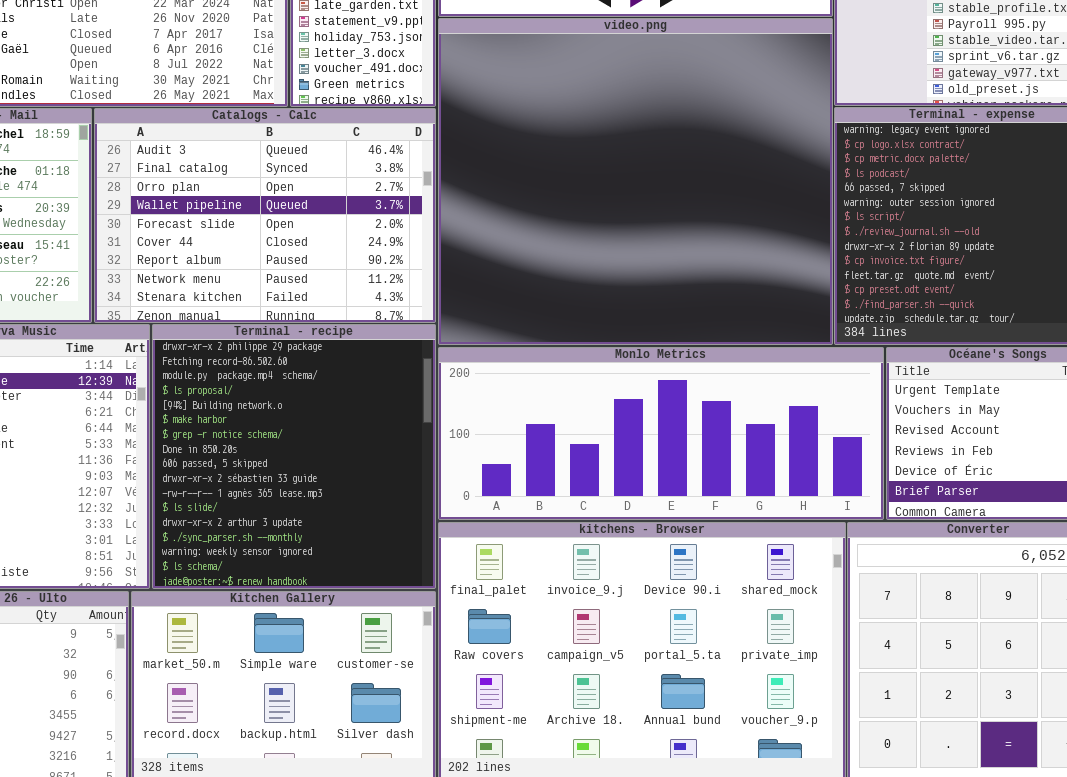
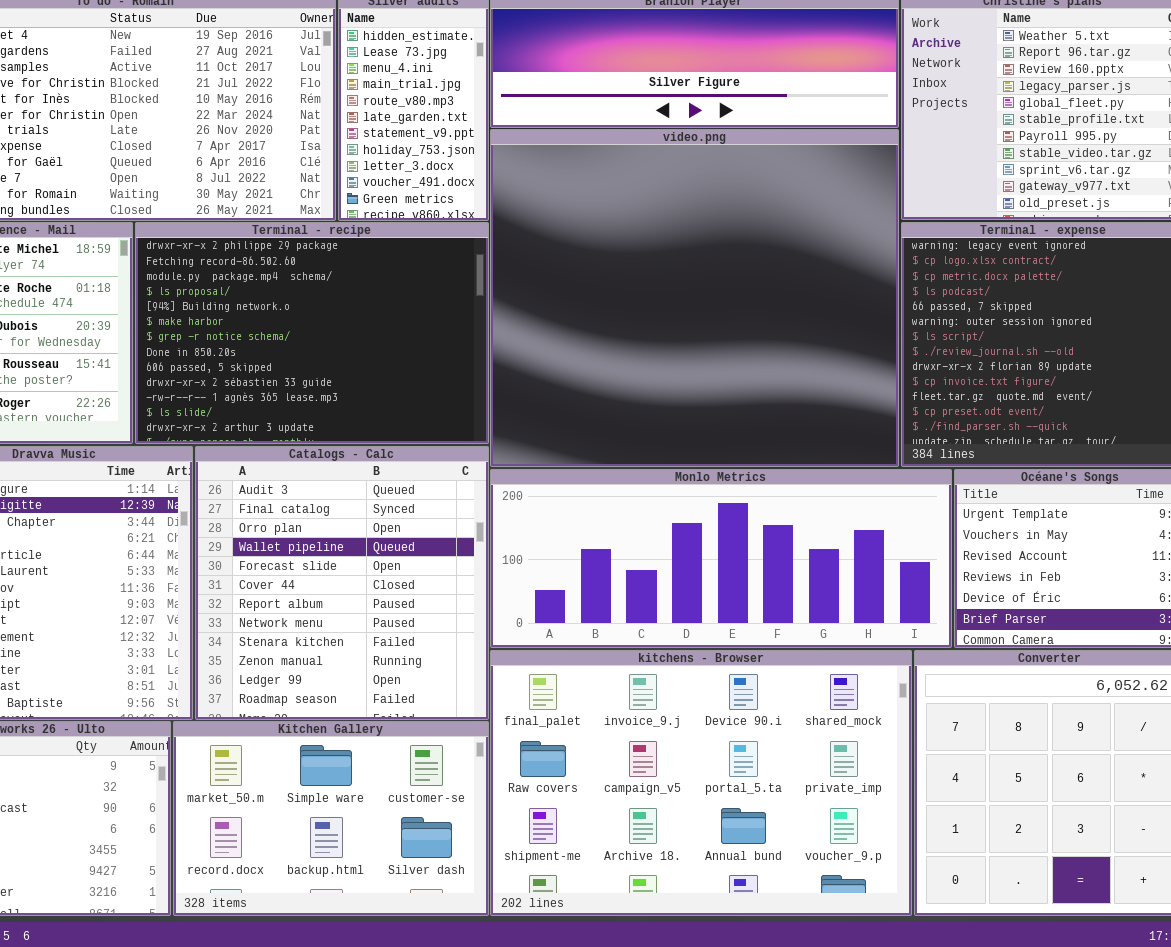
Catalogs - Calc: [94,108,436,323] -> [195,446,489,720], moved, resized
Terminal - recipe: [152,324,436,589] -> [135,222,489,444], moved, resized

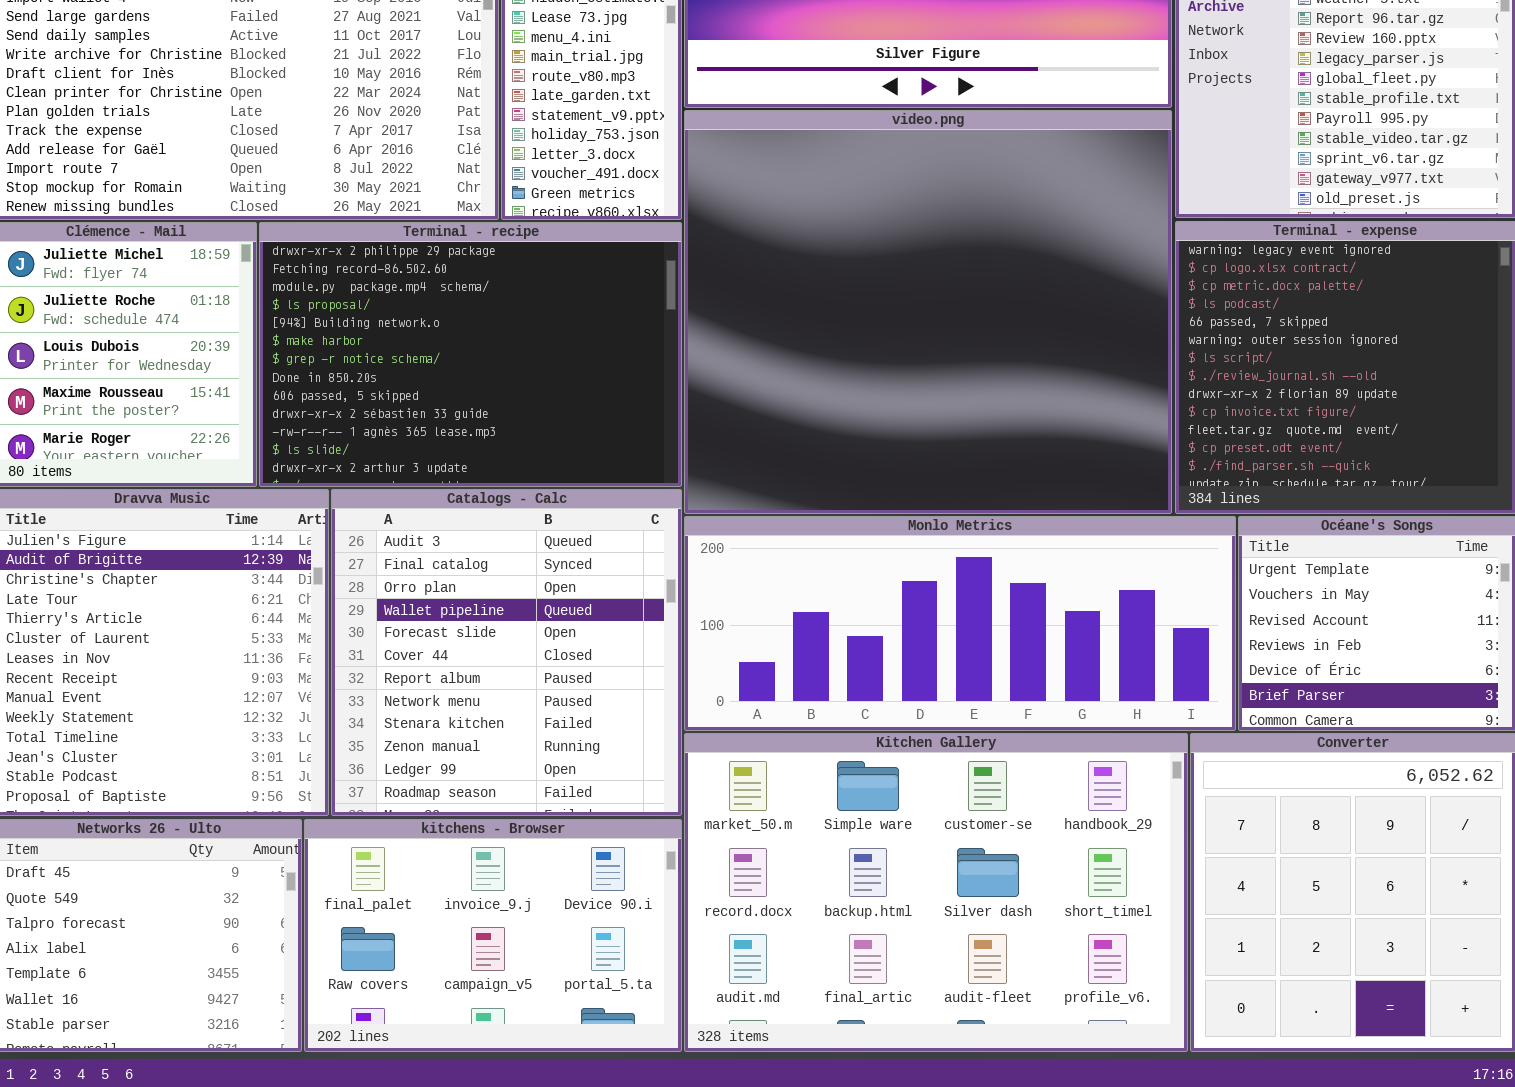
kitchens - Browser: [490,650,912,916] -> [304,819,682,1052], moved, resized
Kitchen Gallery: [173,721,489,916] -> [684,733,1188,1052], moved, resized

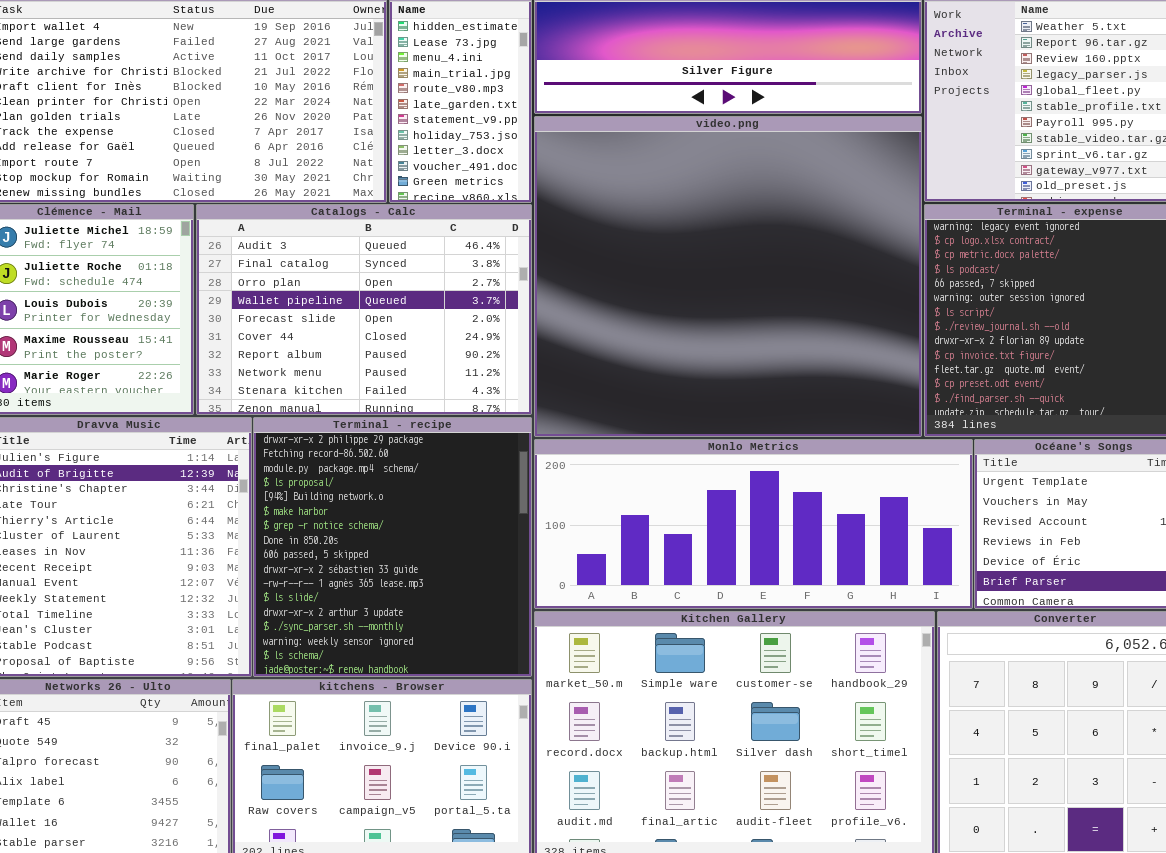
Terminal - recipe: [259,222,682,487] -> [253,417,532,677], moved, resized
Catalogs - Calc: [331,489,682,816] -> [196,204,532,415], moved, resized

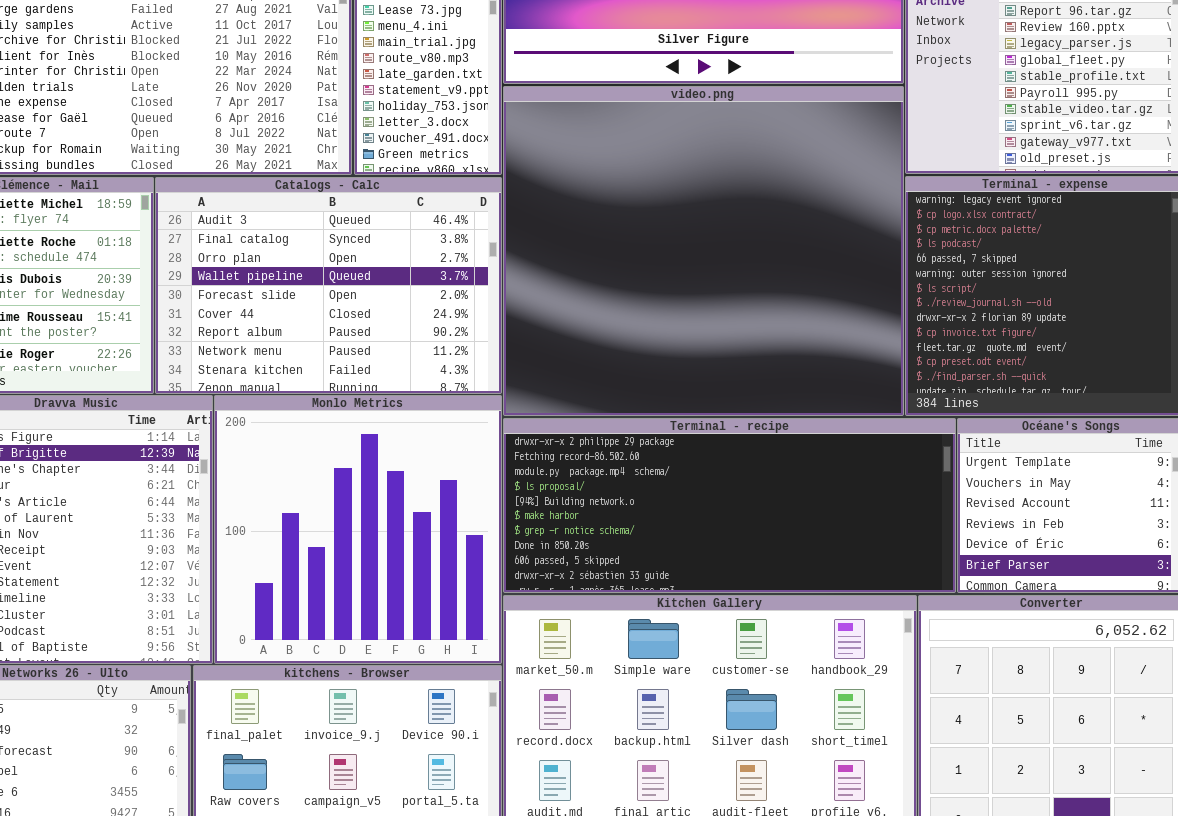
Terminal - recipe: [253,417,532,677] -> [503,418,956,593], moved, resized
Monlo Metrics: [534,439,973,609] -> [214,395,502,664], moved, resized

